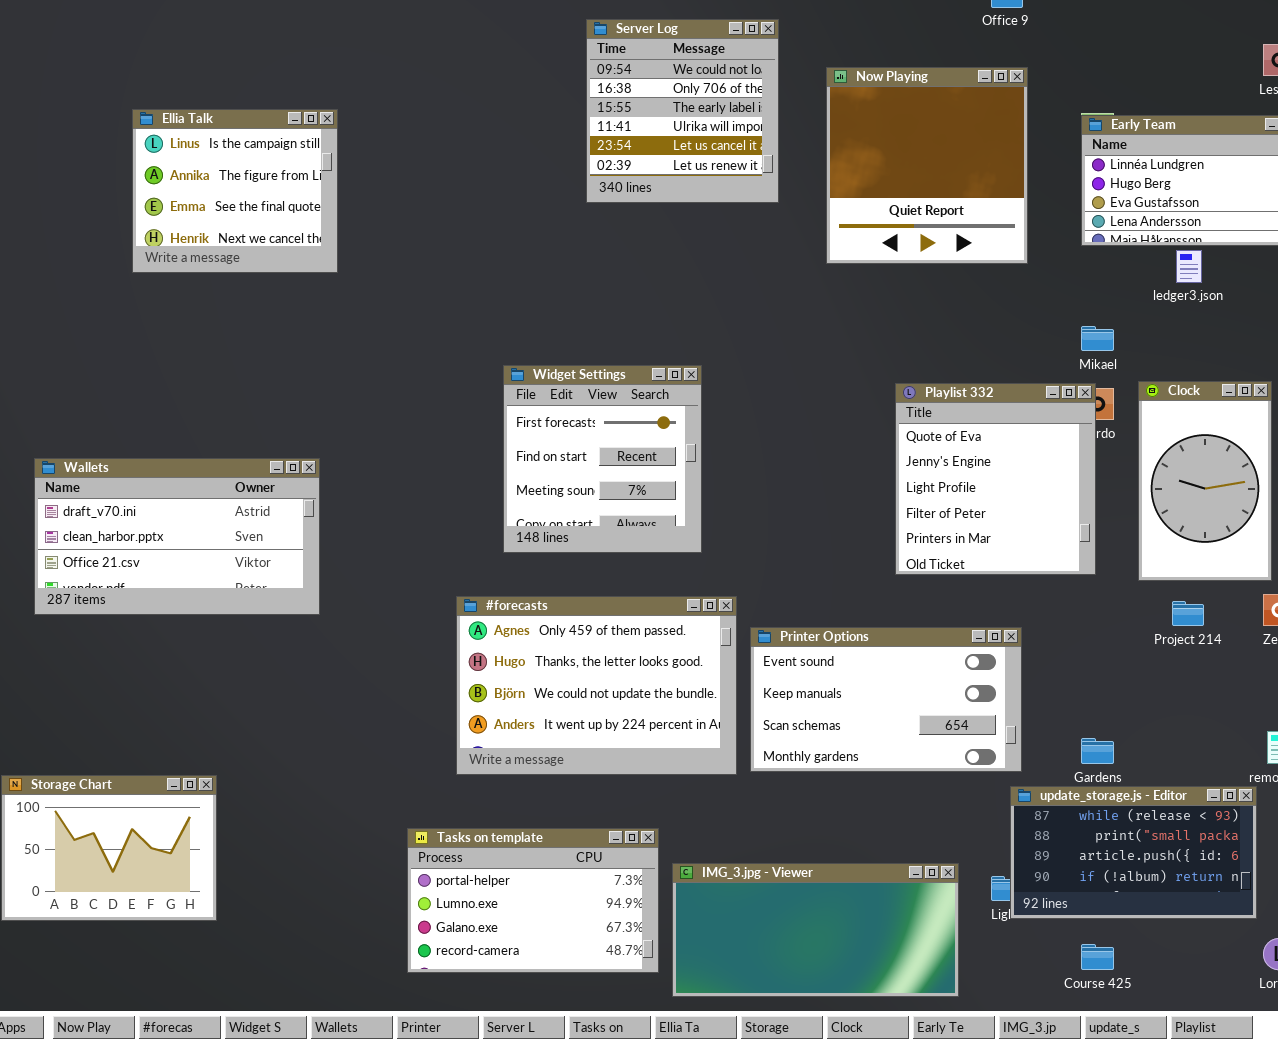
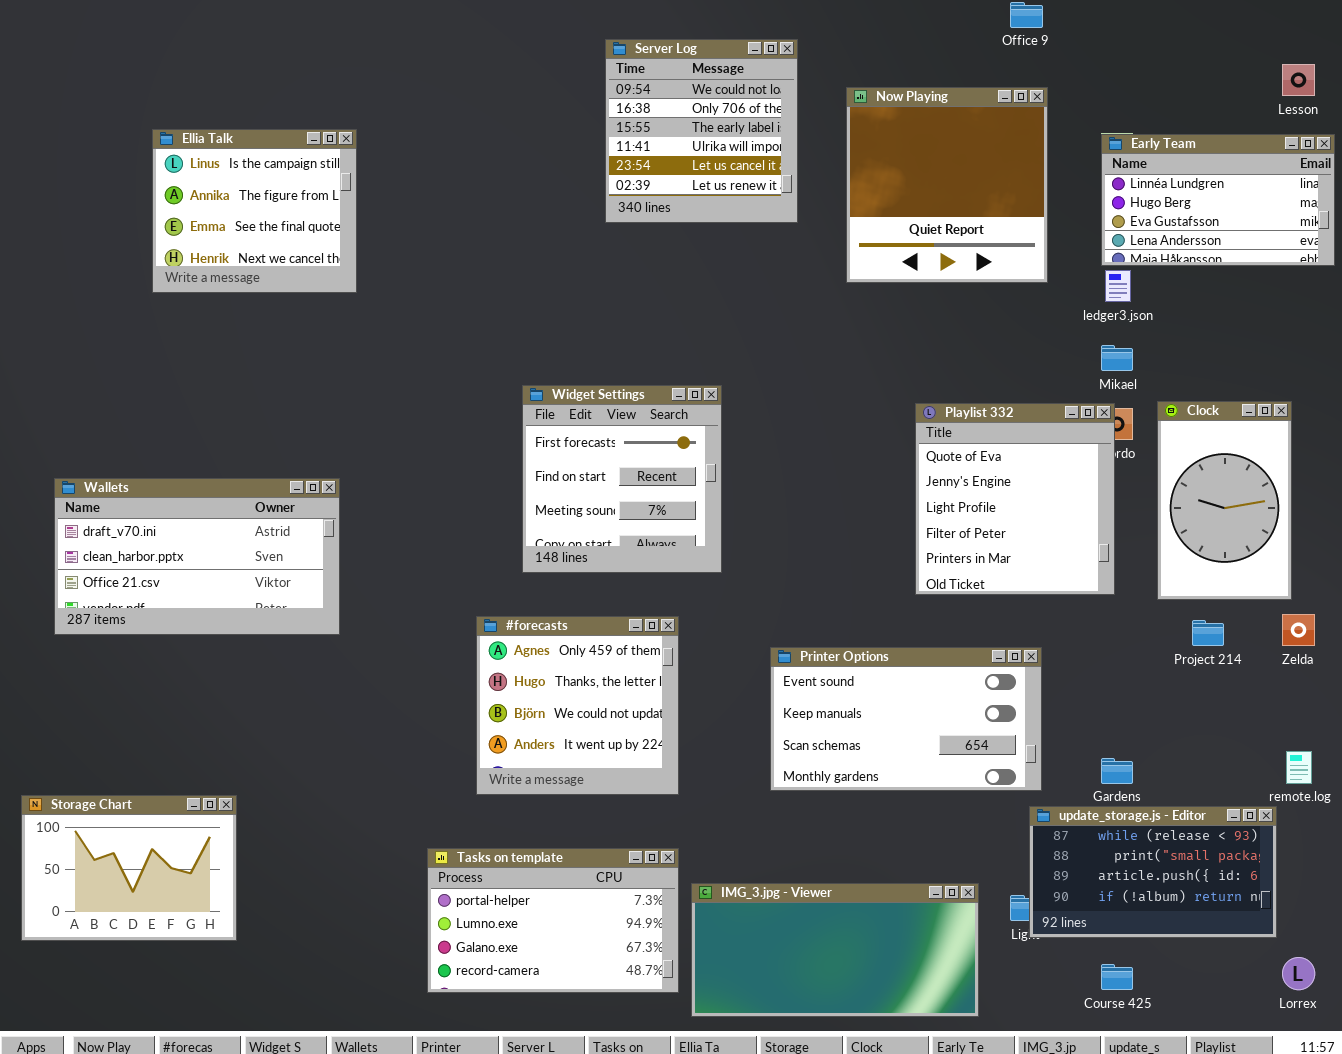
ledger3.json: [1176,250,1202,283] -> [1105,270,1131,302], moved
#forecasts: [456,596,737,775] -> [476,616,679,795], resized

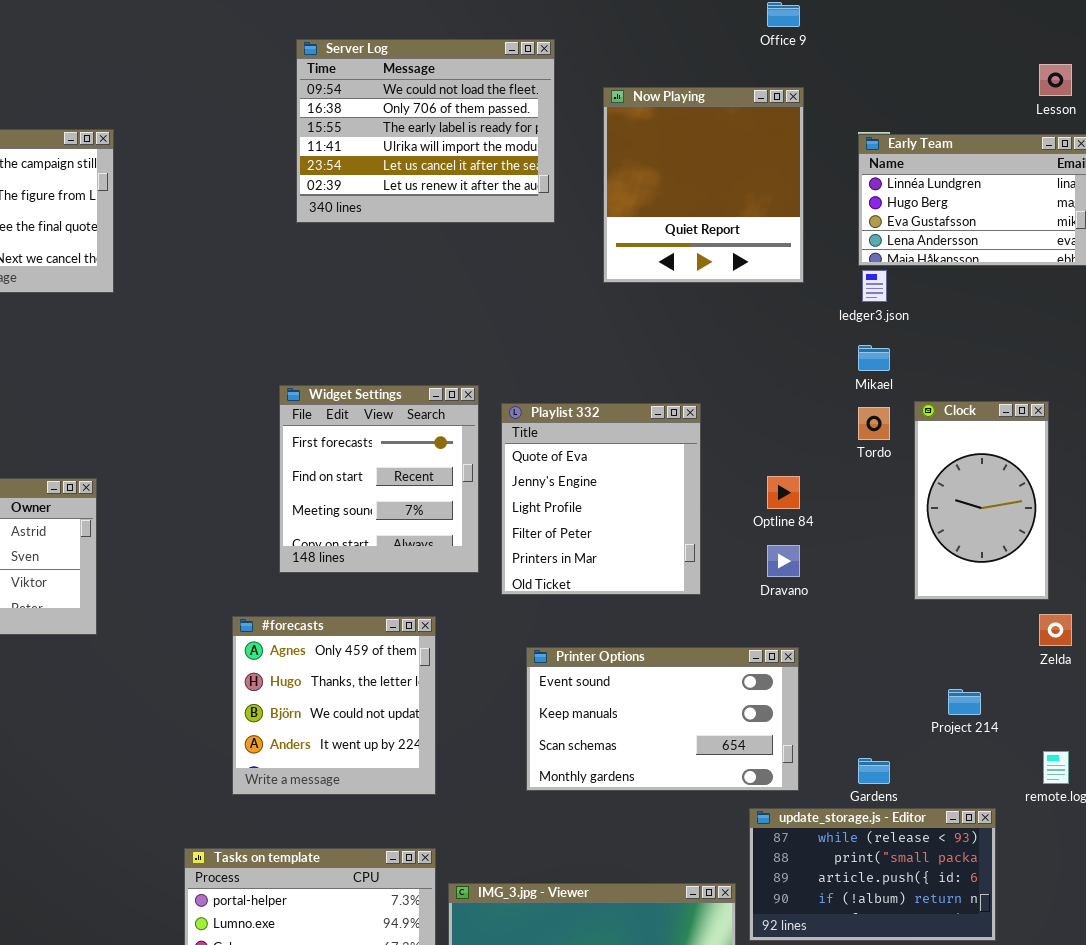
Server Log: [605,39,798,223] -> [296,39,555,223], resized
Playlist 332: [915,403,1115,595] -> [501,403,701,595], moved
Project 214: [1192,620,1224,646] -> [948,689,981,715], moved
update_storage.js - Editor: [1029,806,1277,938] -> [749,808,996,941], moved

